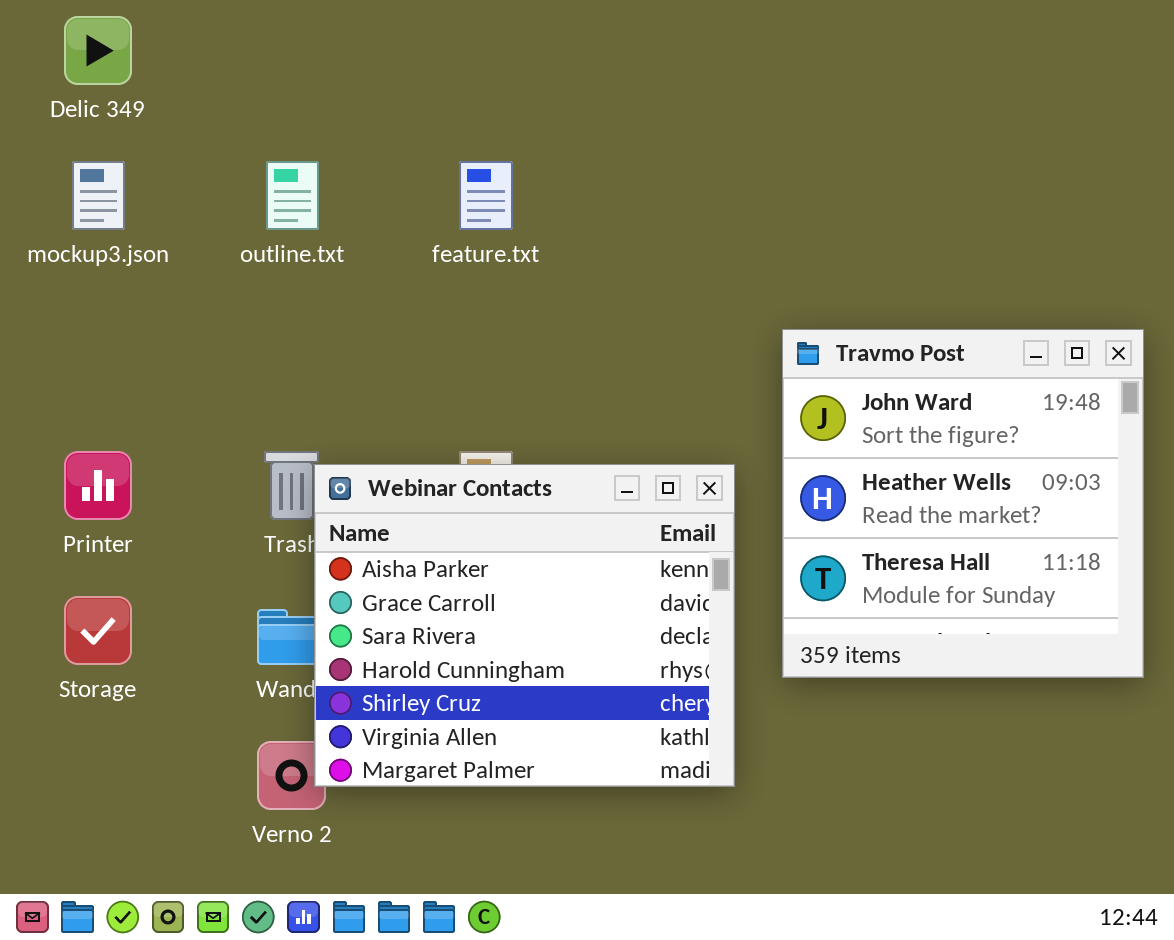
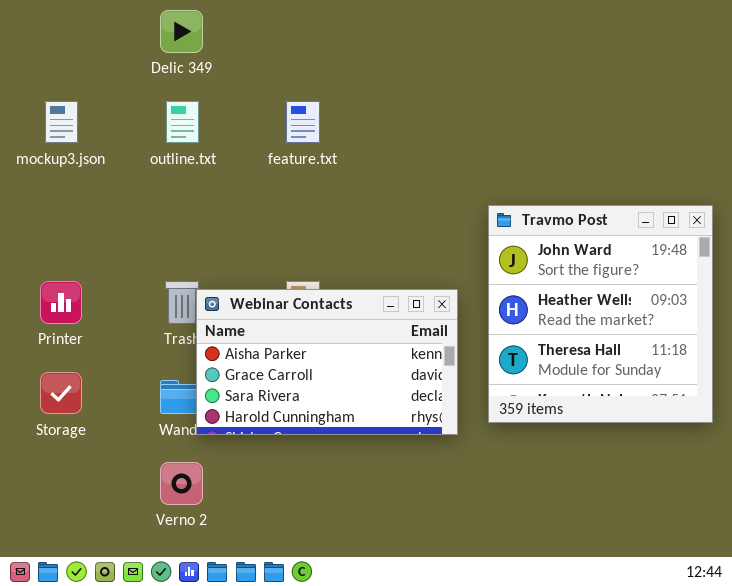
Delic 349: [64,16,132,85] -> [160,10,203,53], moved
Webinar Contacts: [314,464,735,787] -> [196,289,458,435], resized

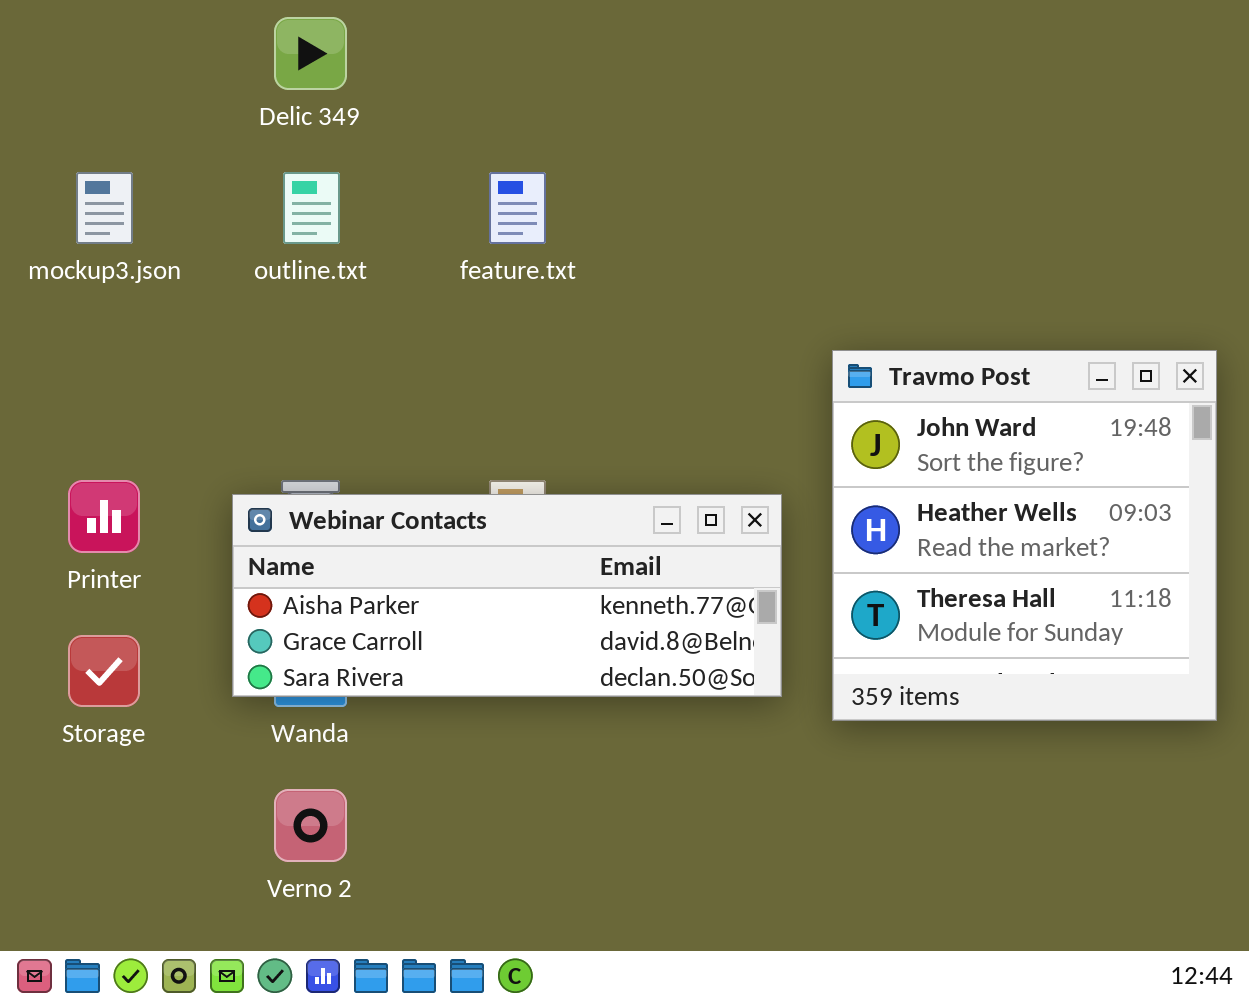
Webinar Contacts: [196,289,458,435] -> [232,494,782,697], resized

